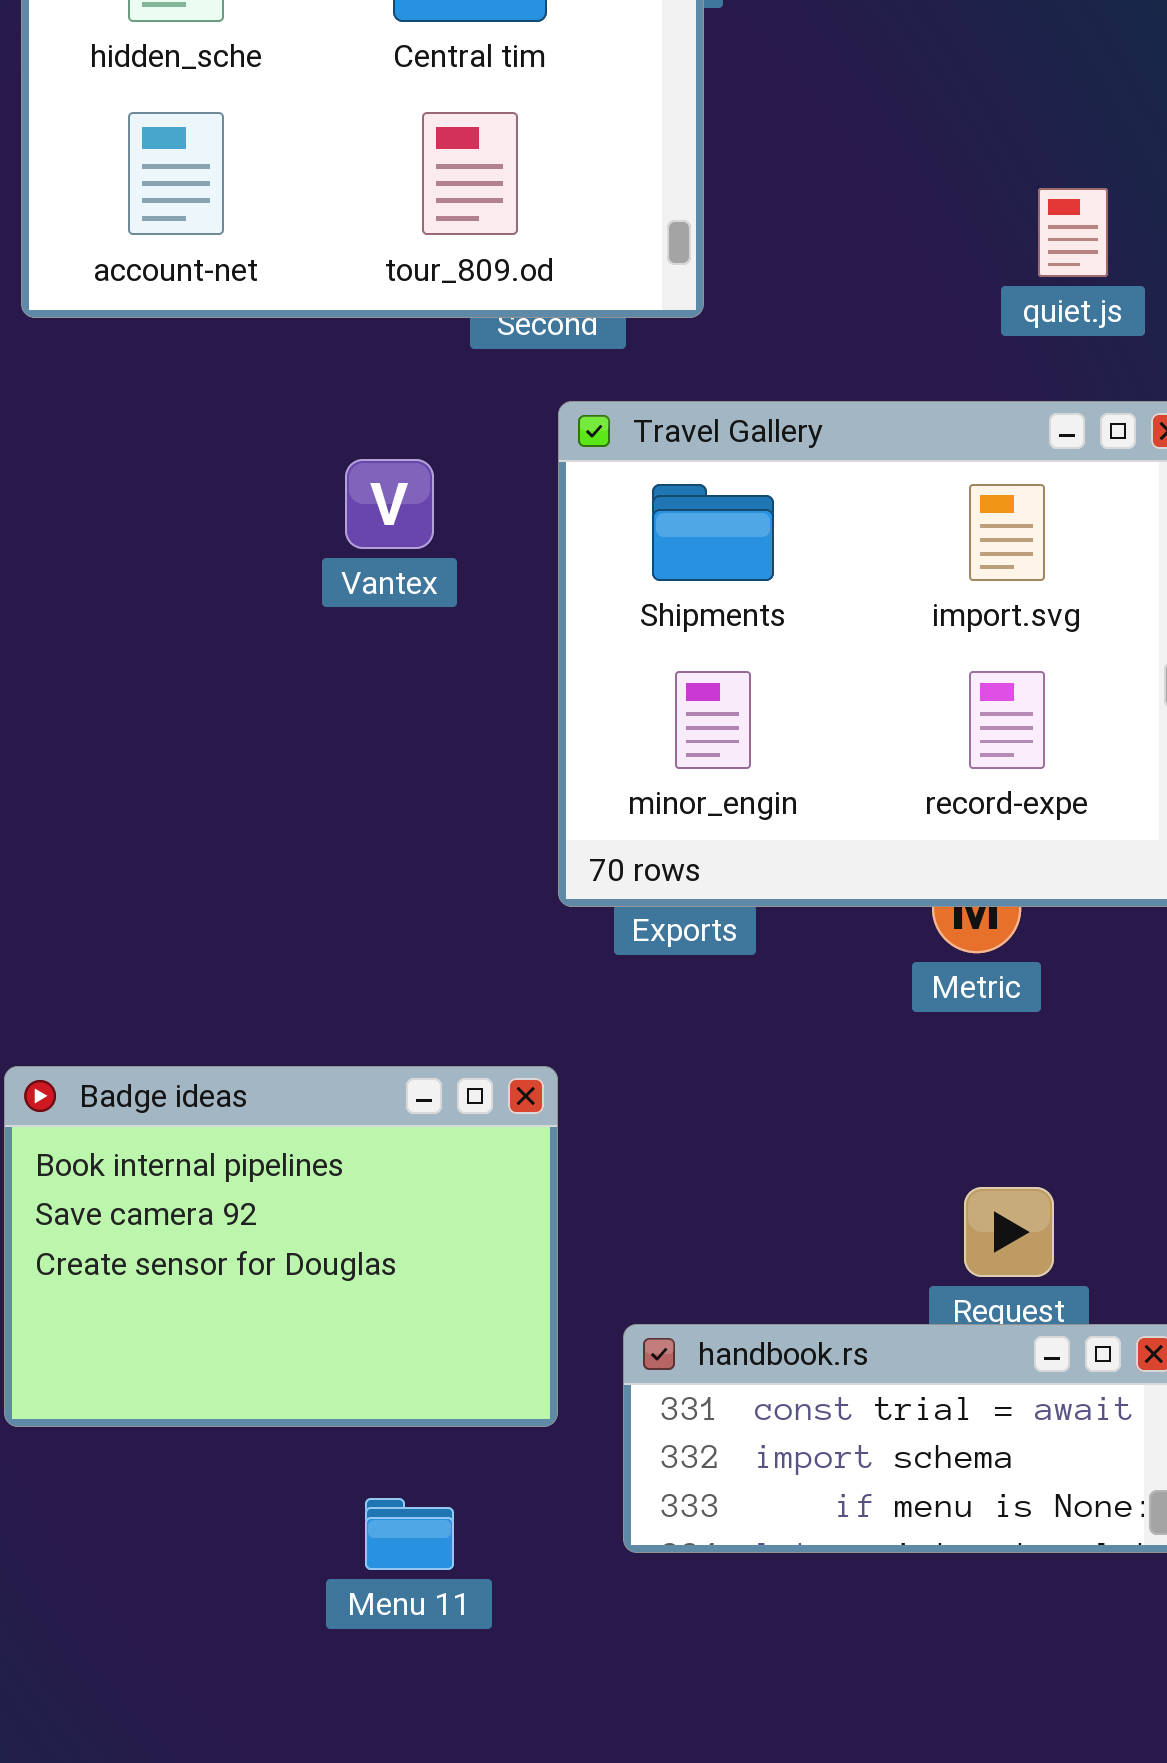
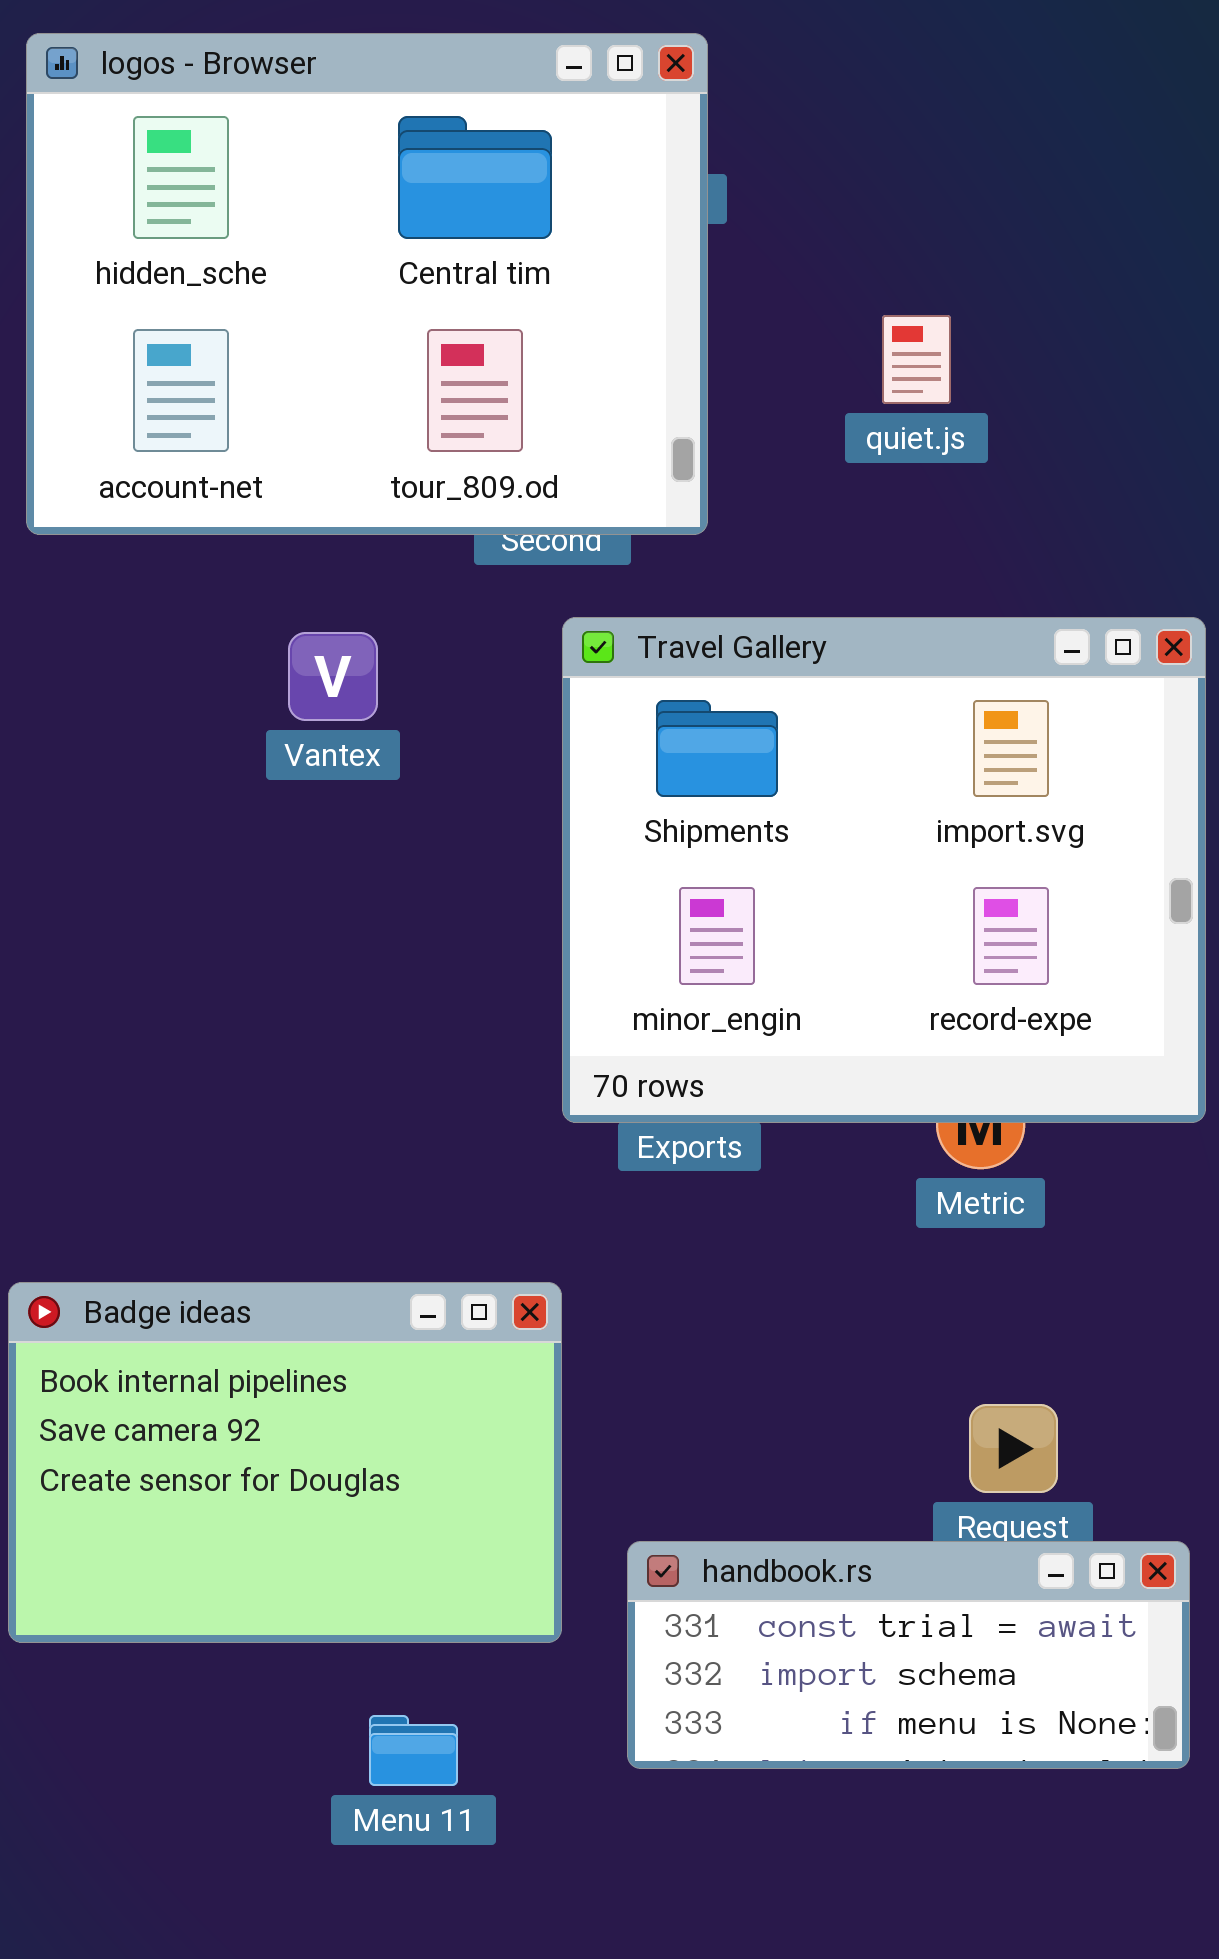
quiet.js: [1038,188,1108,277] -> [882,315,951,404], moved
Vantex: [345,459,434,549] -> [288,632,378,721], moved

